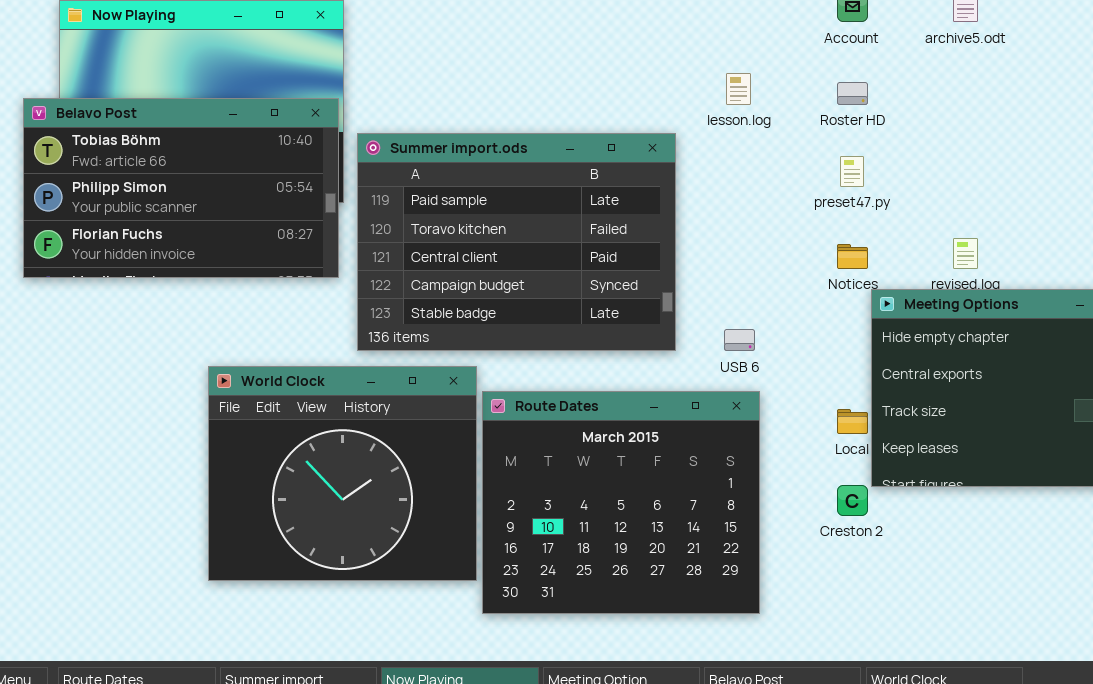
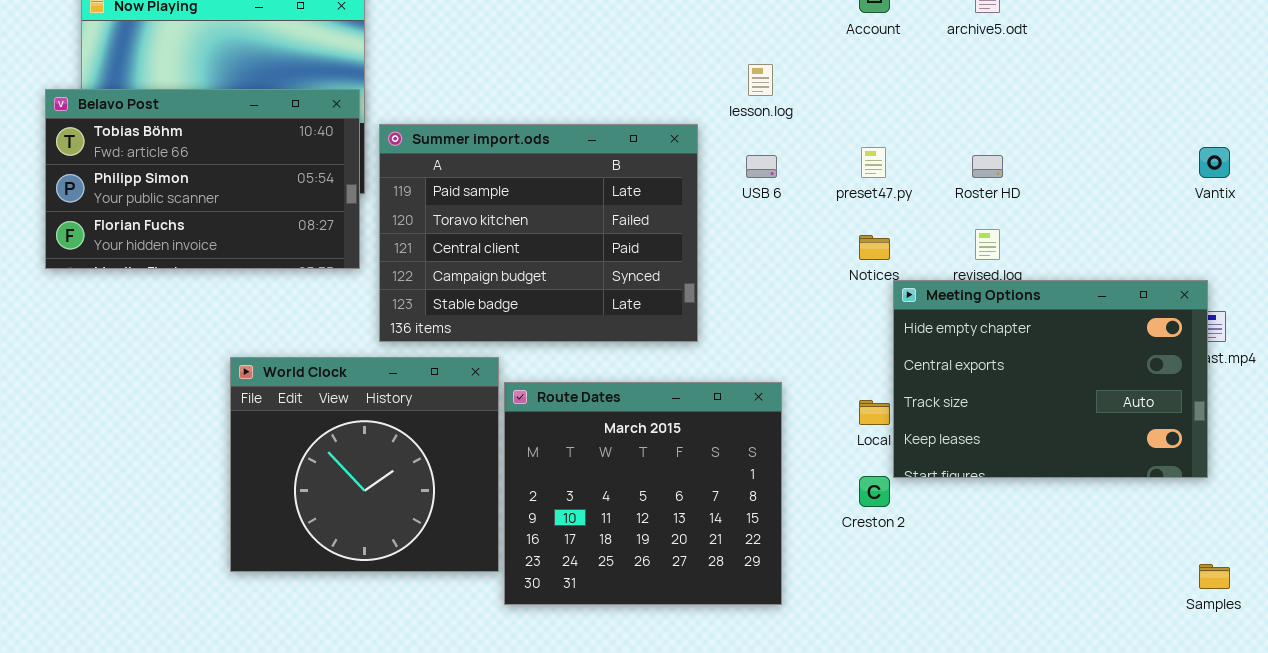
Roster HD: [837,82,868,105] -> [972,155,1003,178], moved
USB 6: [724,329,755,351] -> [746,155,777,178], moved

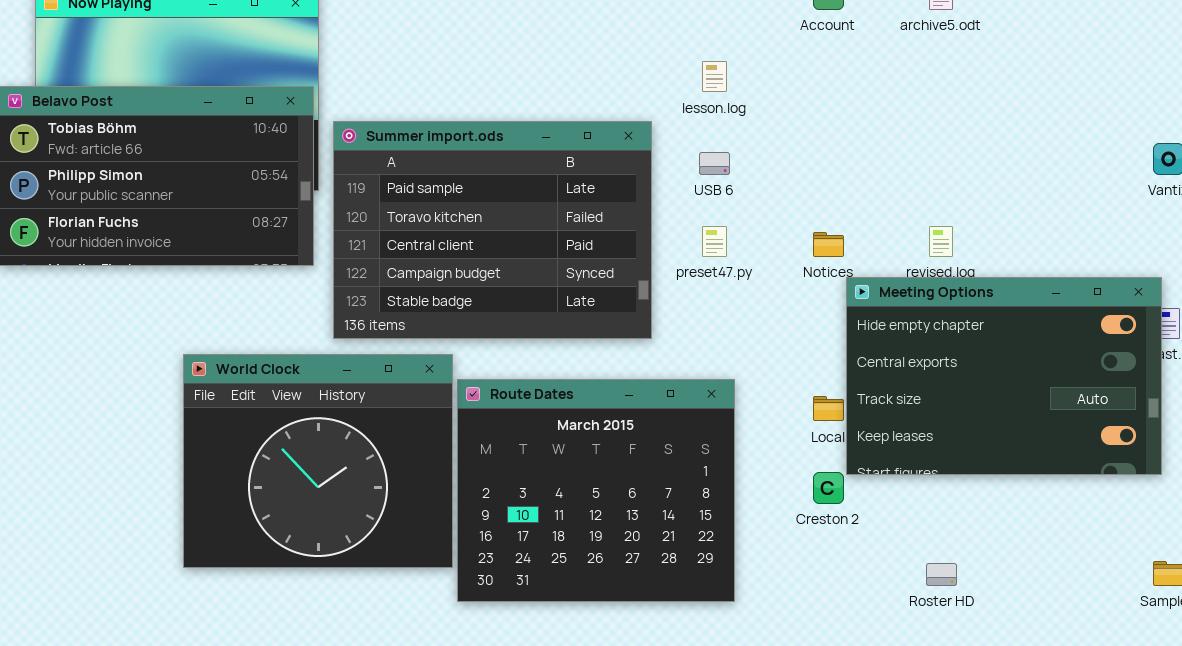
preset47.py: [861,147,886,178] -> [702,226,727,257], moved
Roster HD: [972,155,1003,178] -> [926,563,957,586], moved

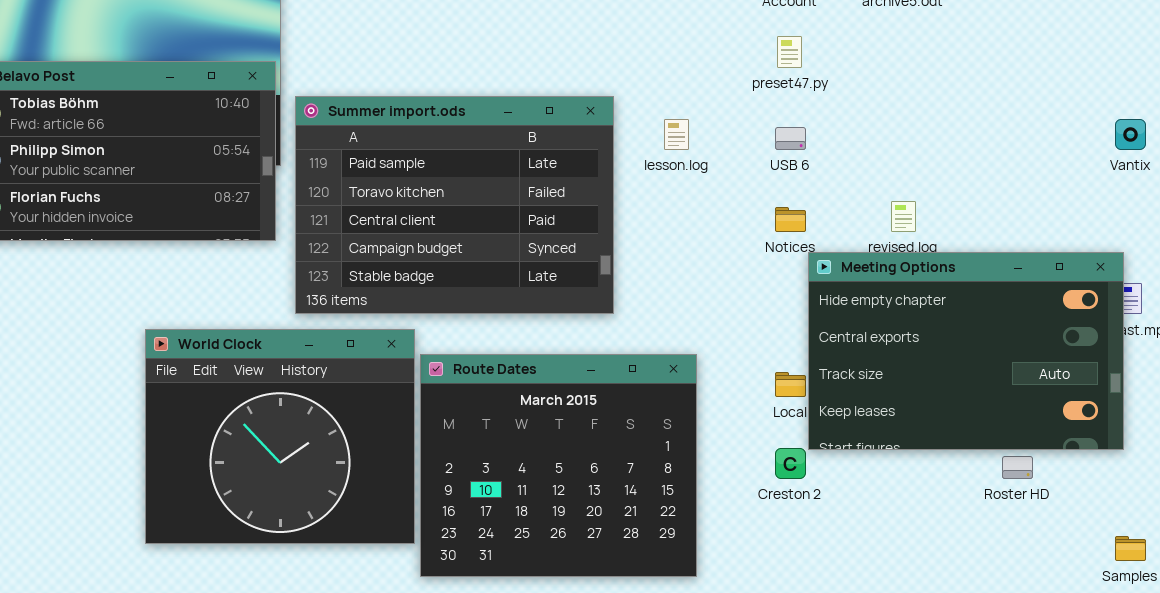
lesson.log: [702,61,727,92] -> [664,119,689,150], moved
USB 6: [699,152,730,175] -> [775,127,806,150], moved
preset47.py: [702,226,727,257] -> [777,36,802,68], moved
Roster HD: [926,563,957,586] -> [1002,456,1033,479], moved

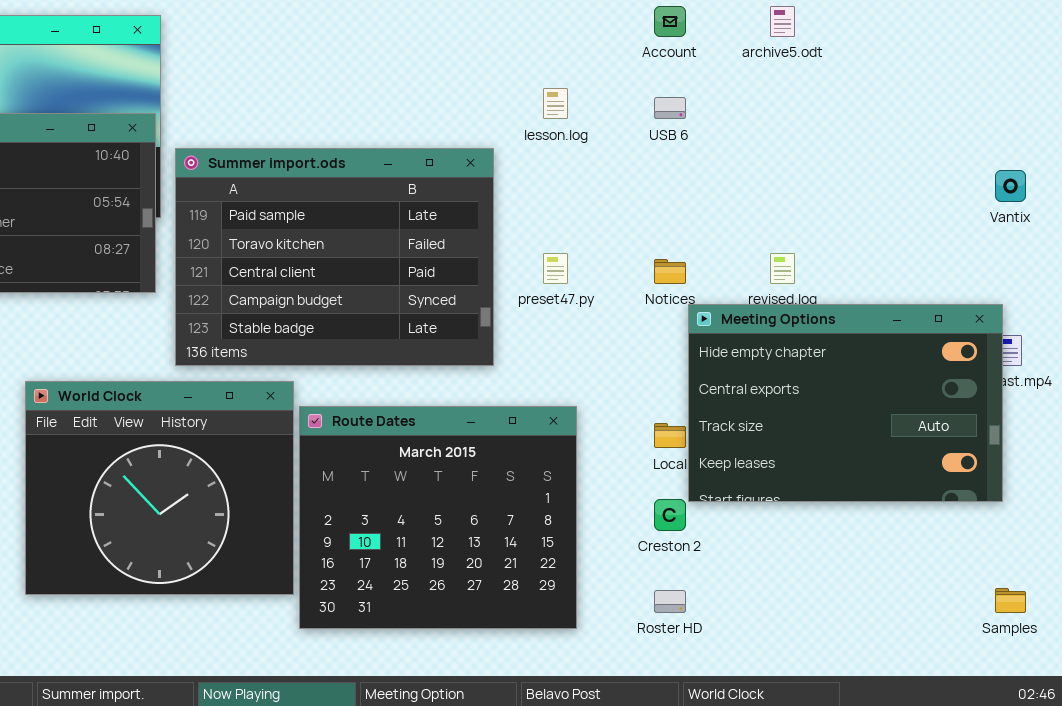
preset47.py: [777,36,802,68] -> [543,253,568,284], moved
lesson.log: [664,119,689,150] -> [543,88,568,119], moved
USB 6: [775,127,806,150] -> [654,97,686,119], moved
Roster HD: [1002,456,1033,479] -> [654,590,686,613], moved

